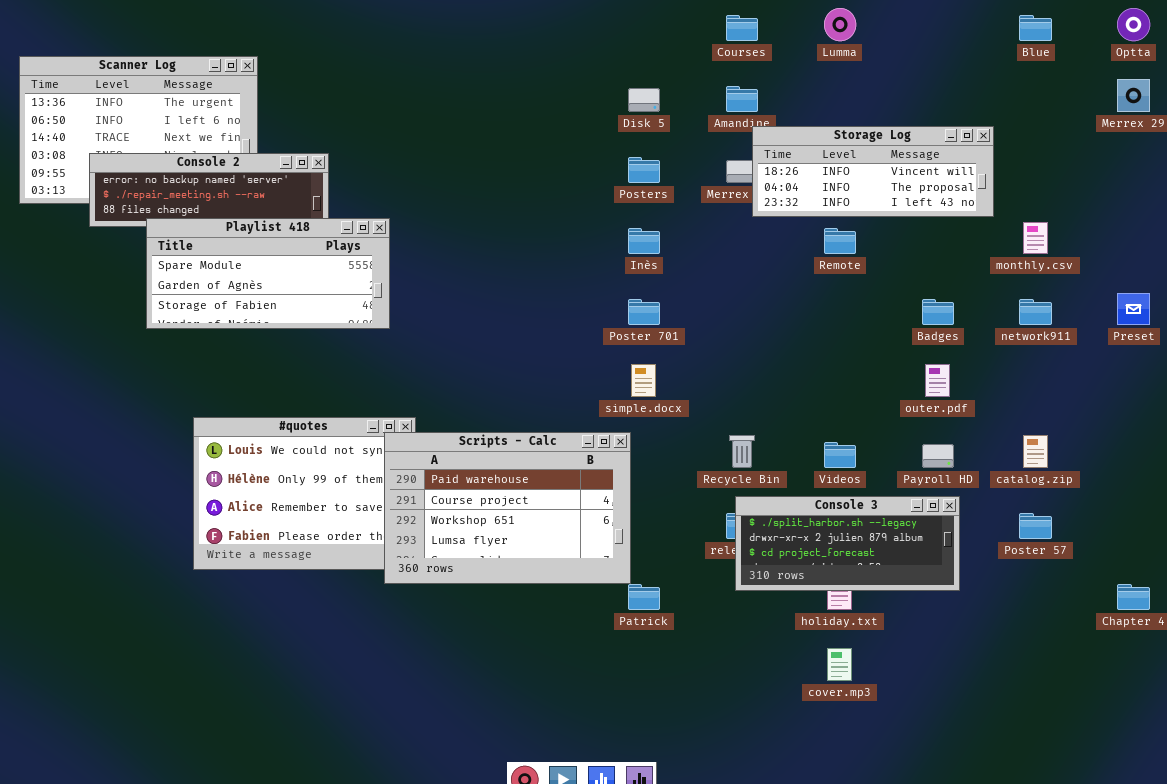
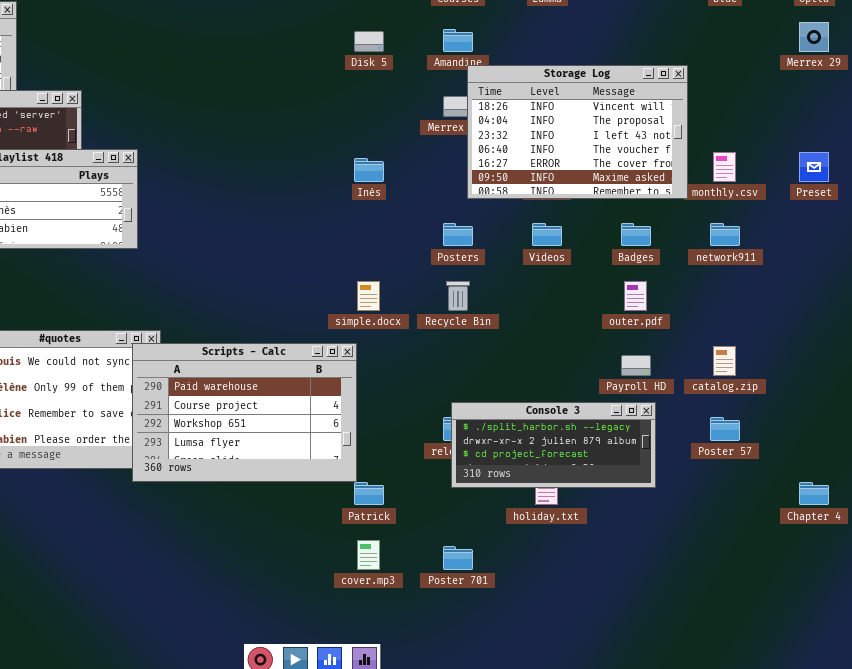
Storage Log: [752,126,994,217] -> [467,65,688,199], resized
Posters: [628,157,660,183] -> [443,223,473,246], moved
Preset: [1117,293,1150,325] -> [799,152,829,182], moved
Poster 701: [628,299,660,325] -> [443,546,473,570], moved
Recycle Bin: [729,435,755,468] -> [446,281,470,311], moved
Videos: [824,442,856,468] -> [532,223,562,246], moved
cover.mp3: [827,648,852,681] -> [357,540,380,570], moved

